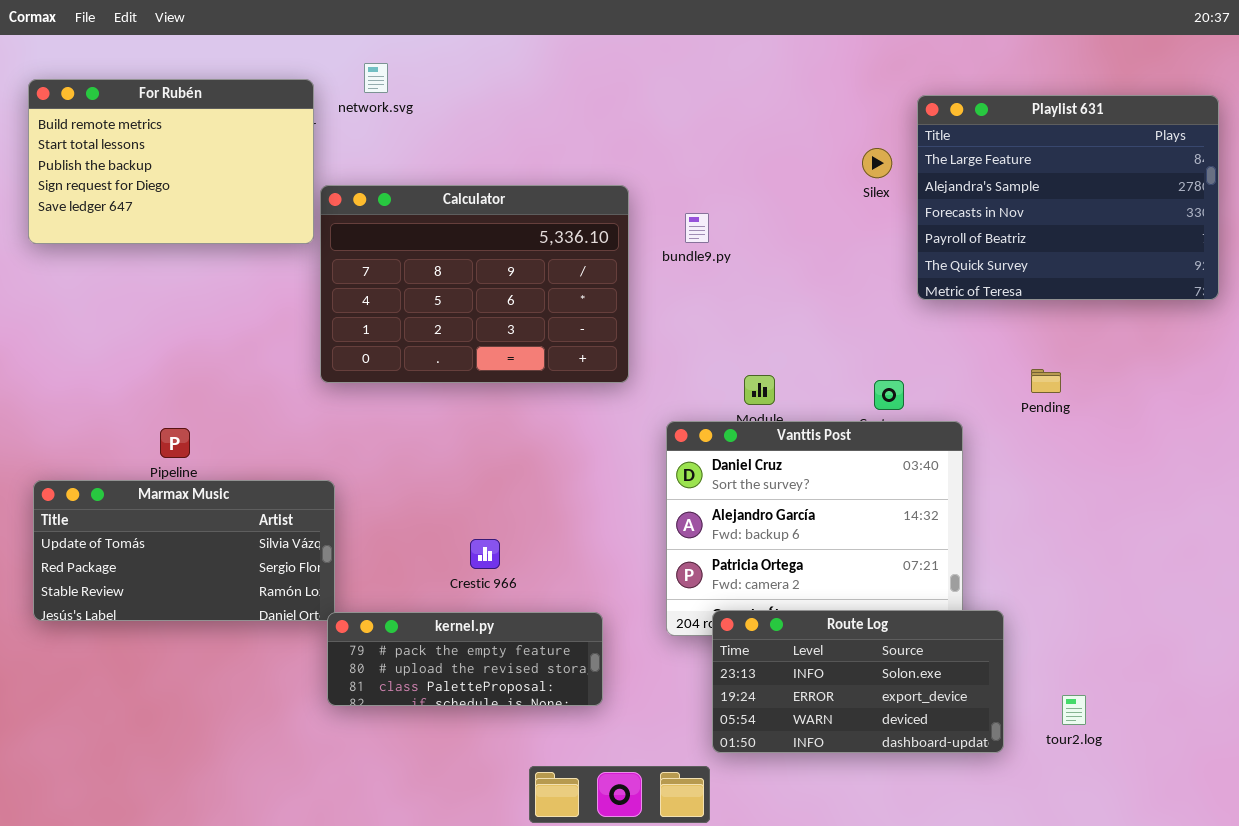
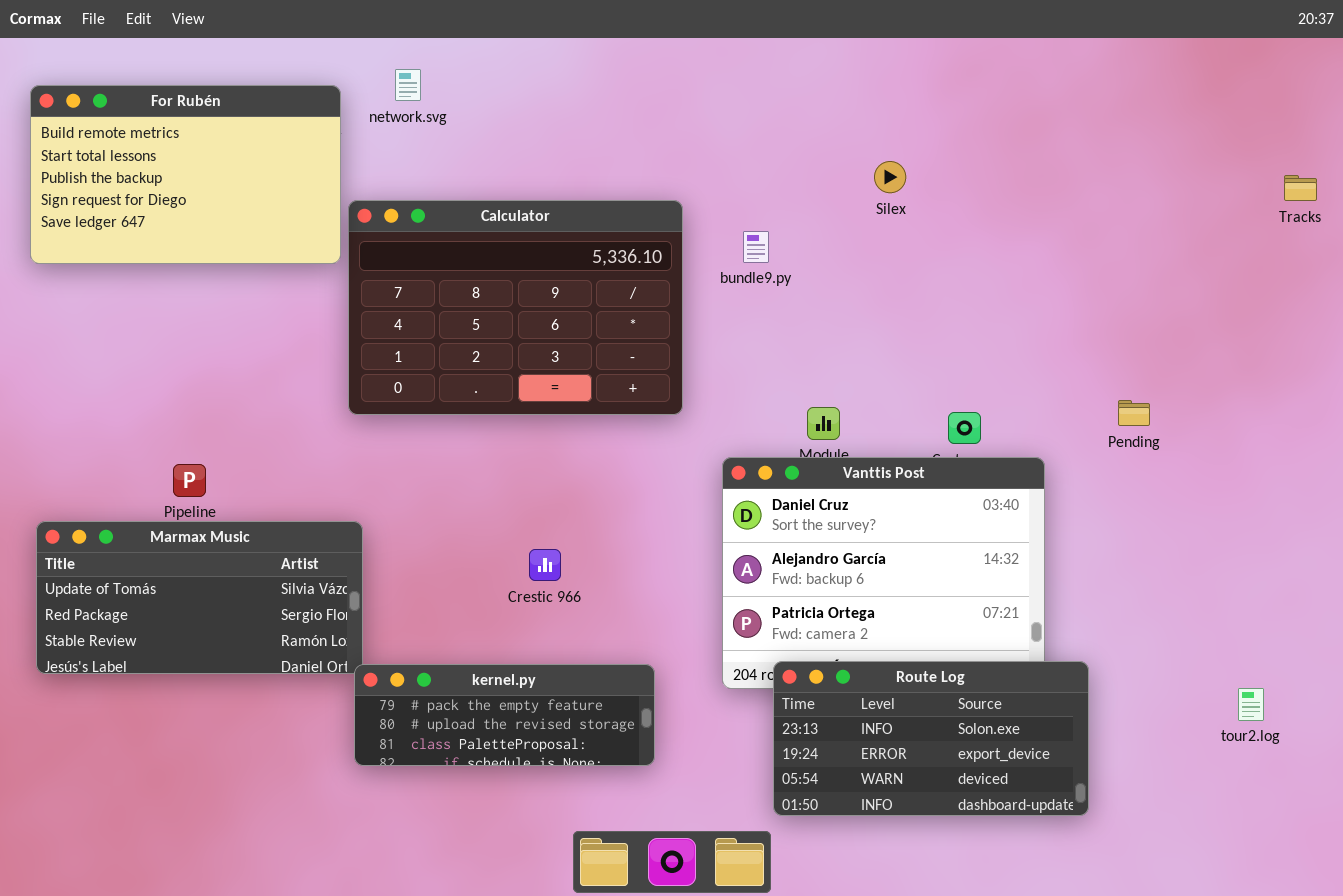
Playlist 631: [917,95,1219,300] -> none, closed
Silex: [862,148,892,178] -> [874,161,906,193], moved
Crestic 966: [470,539,500,569] -> [529,549,561,581], moved
tour2.log: [1062,695,1086,725] -> [1238,688,1264,721], moved

